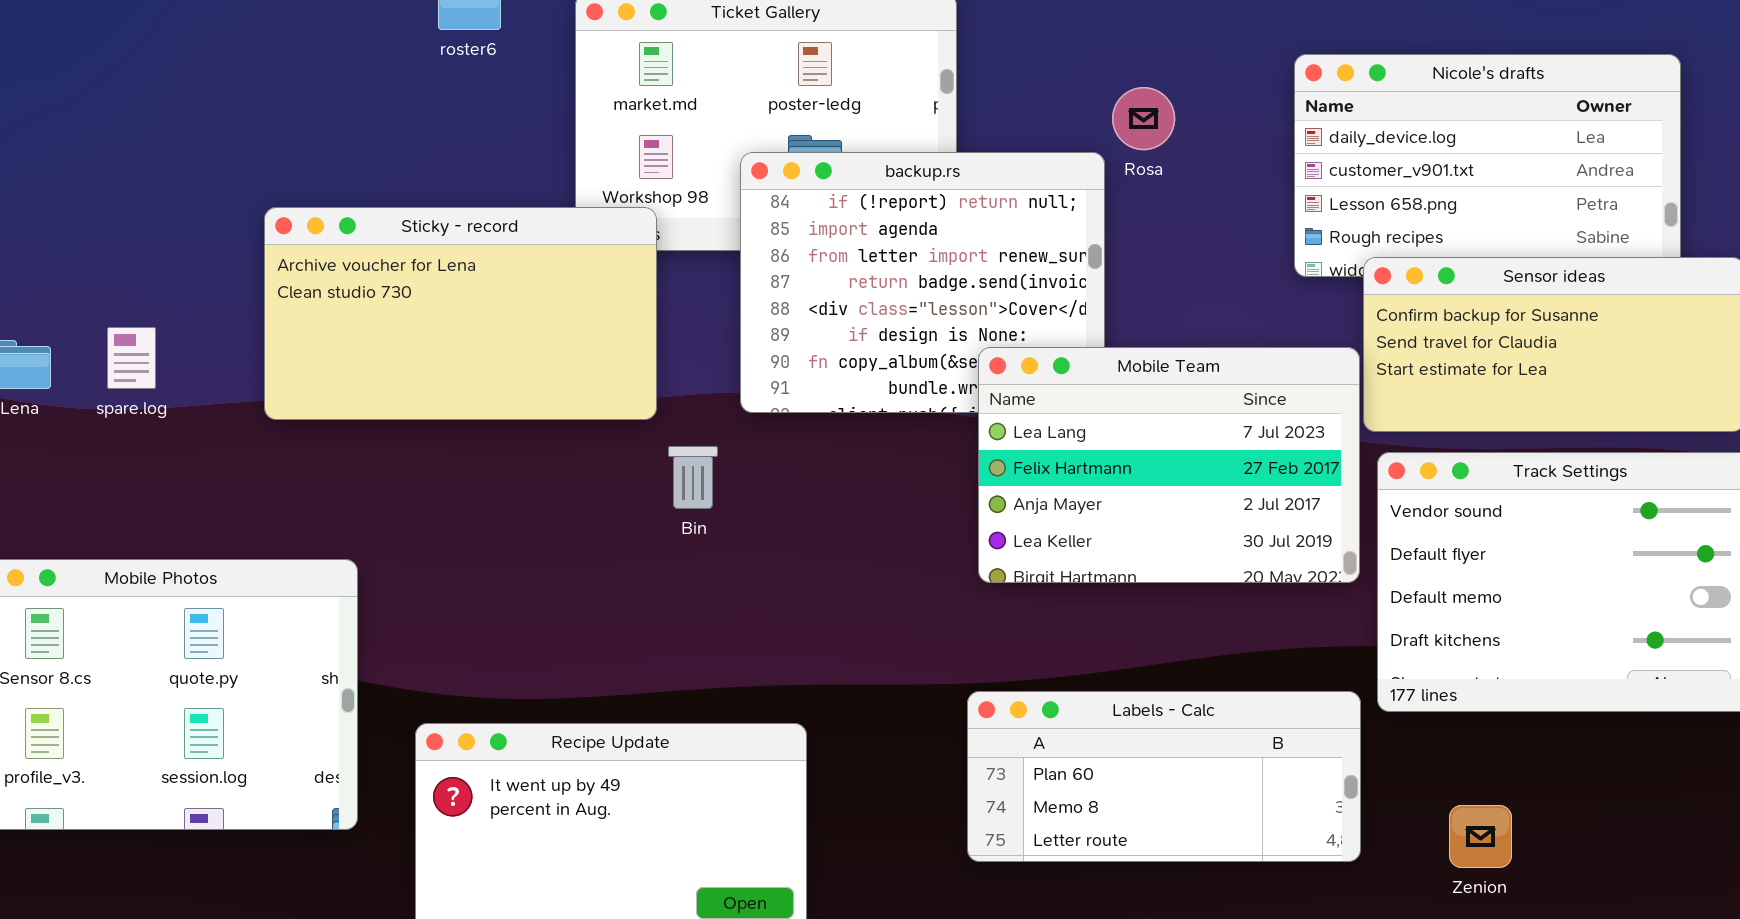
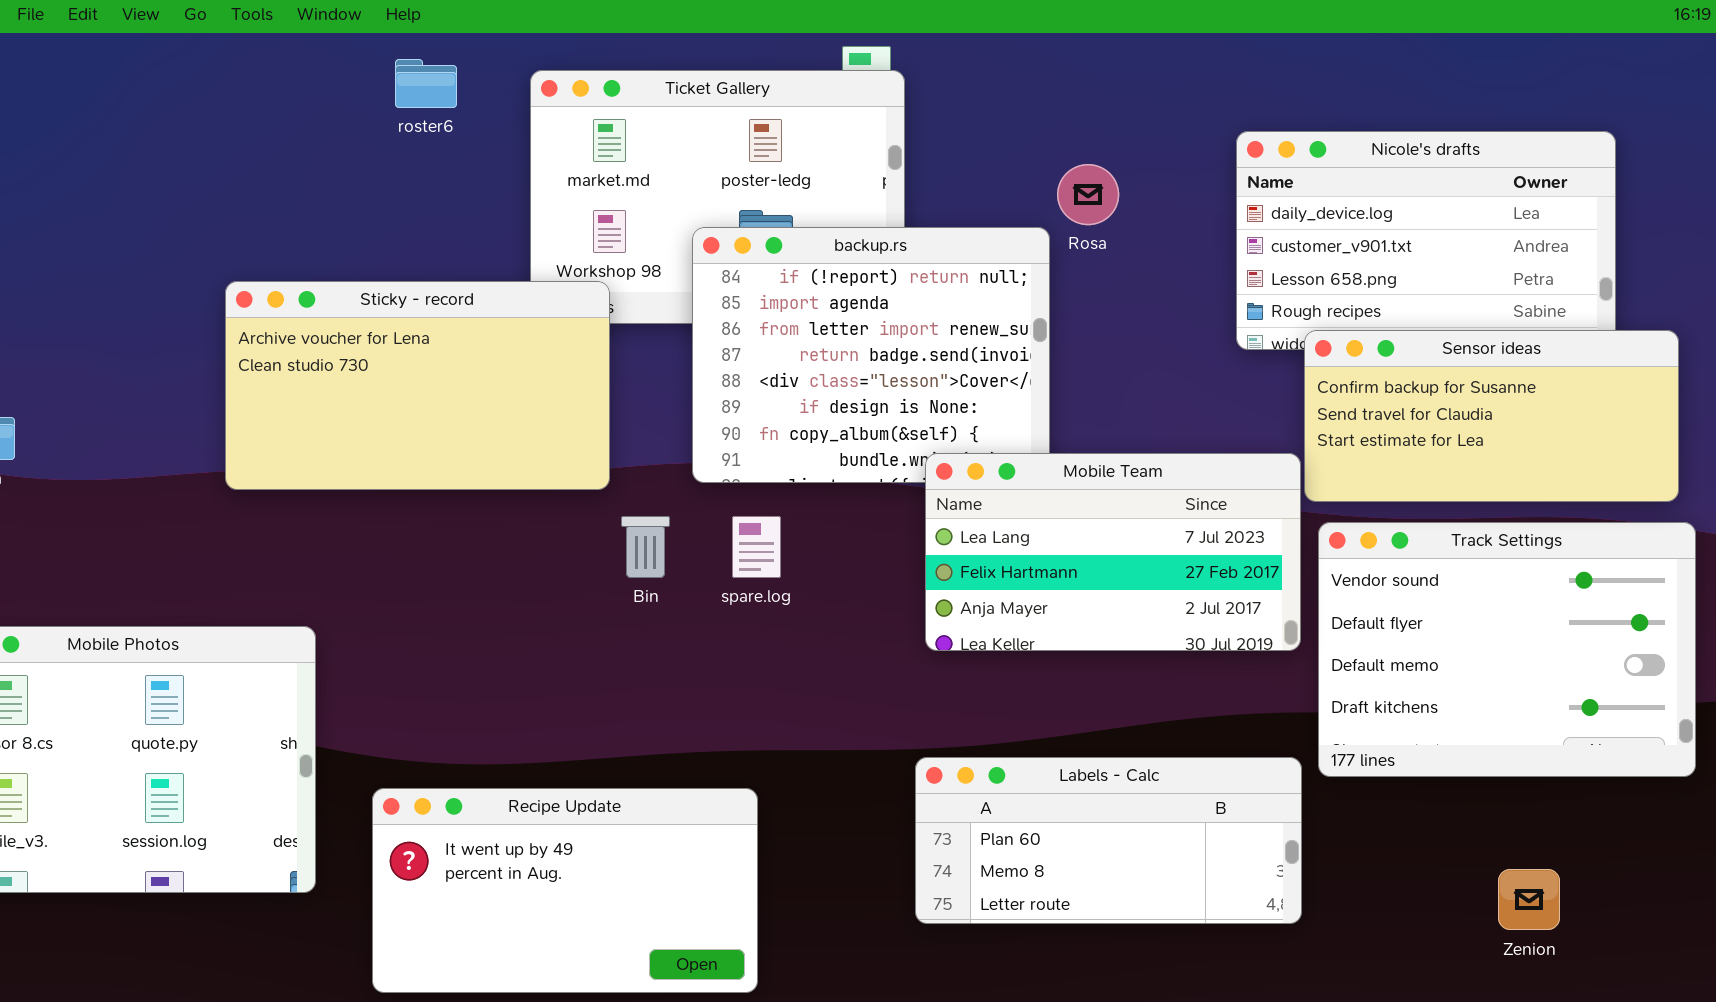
spare.log: [107,327,156,389] -> [732,516,781,578], moved
Mobile Team: [978,347,1360,583] -> [925,453,1301,651], resized
Zenion: [1449,805,1512,868] -> [1498,869,1560,930], moved

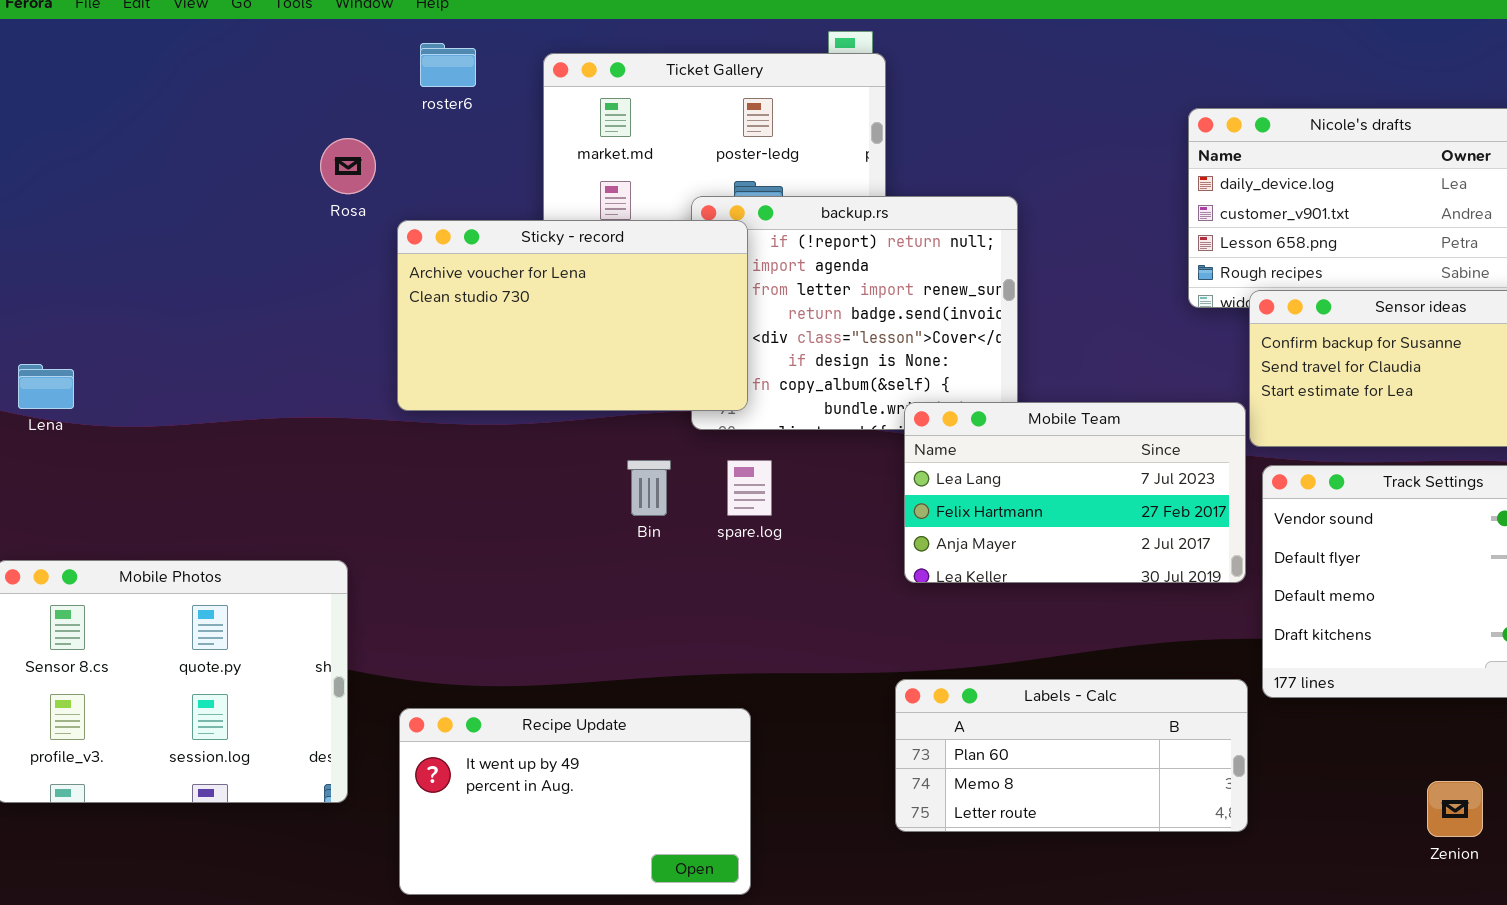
Rosa: [1057,164,1119,225] -> [320,138,376,194], moved
Sticky - record: [225,281,610,490] -> [397,220,748,411], moved

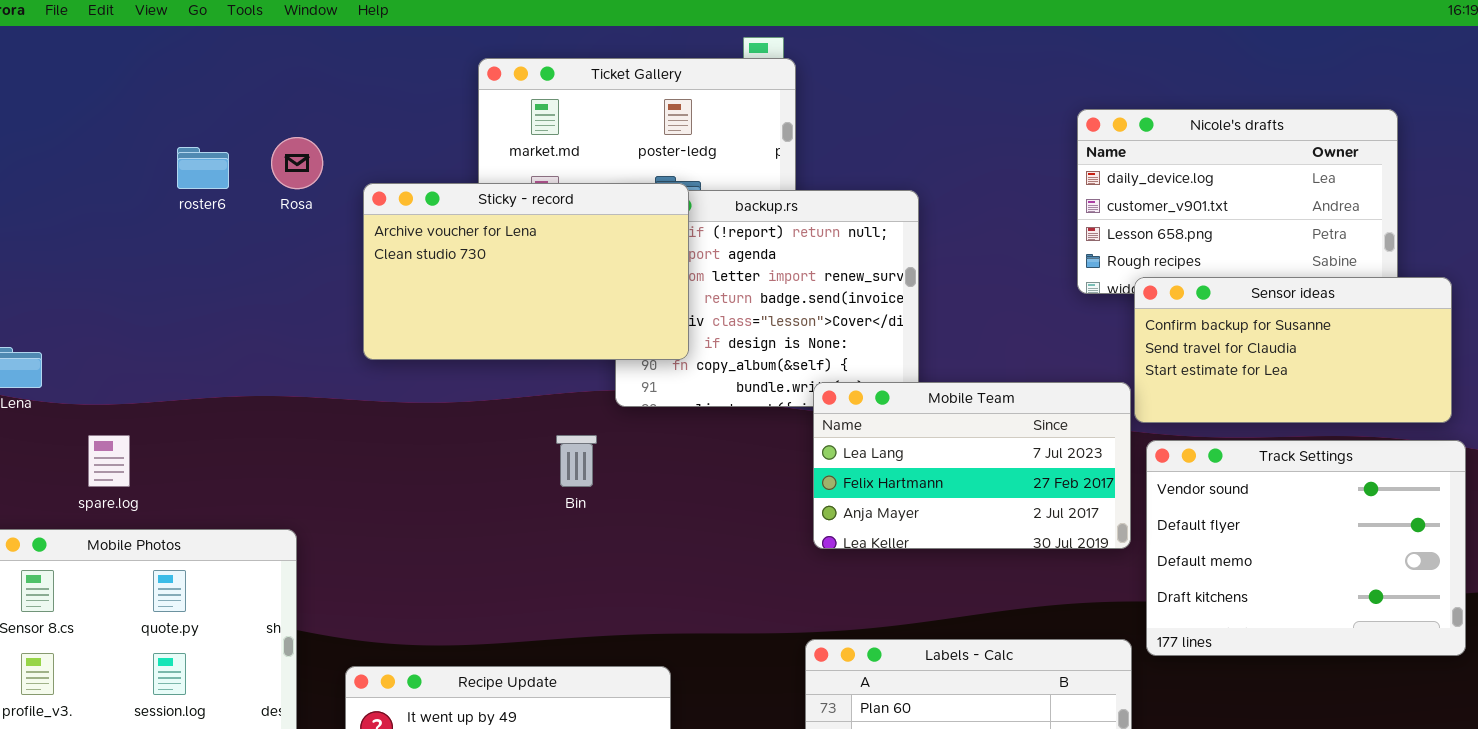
roster6: [420,43,476,87] -> [177,147,229,189], moved
Sticky - record: [397,220,748,411] -> [363,183,689,360], moved
spare.log: [727,460,772,516] -> [88,435,130,487], moved

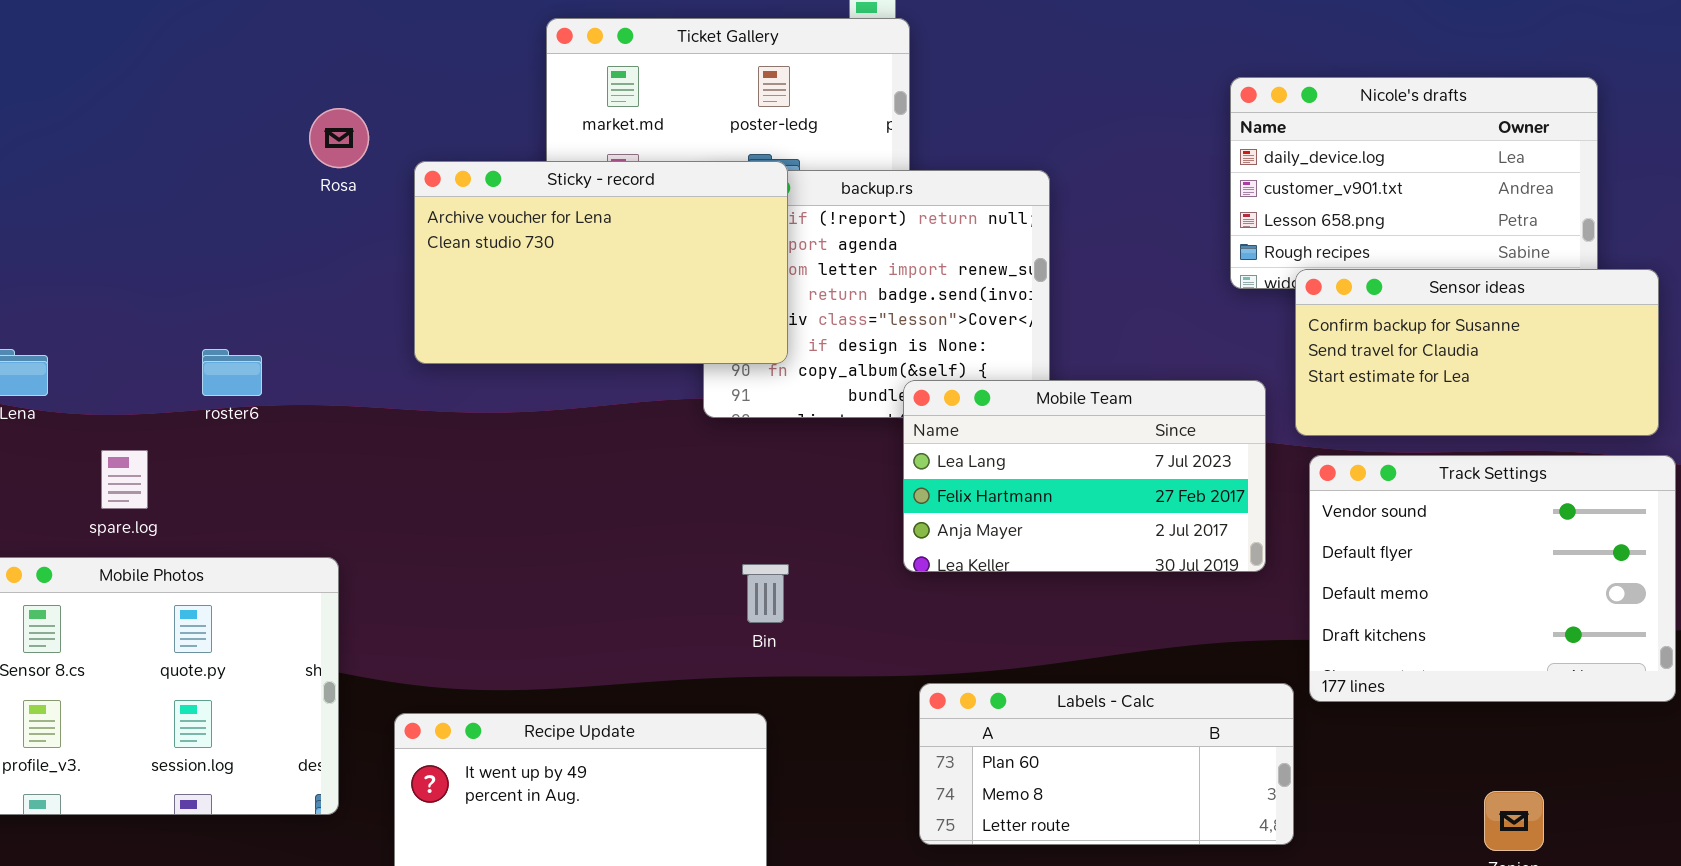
roster6: [177,147,229,189] -> [202,349,262,396], moved
Mobile Team: [813,382,1131,549] -> [903,380,1266,572], moved
Bin: [556,435,597,487] -> [742,564,789,623], moved

